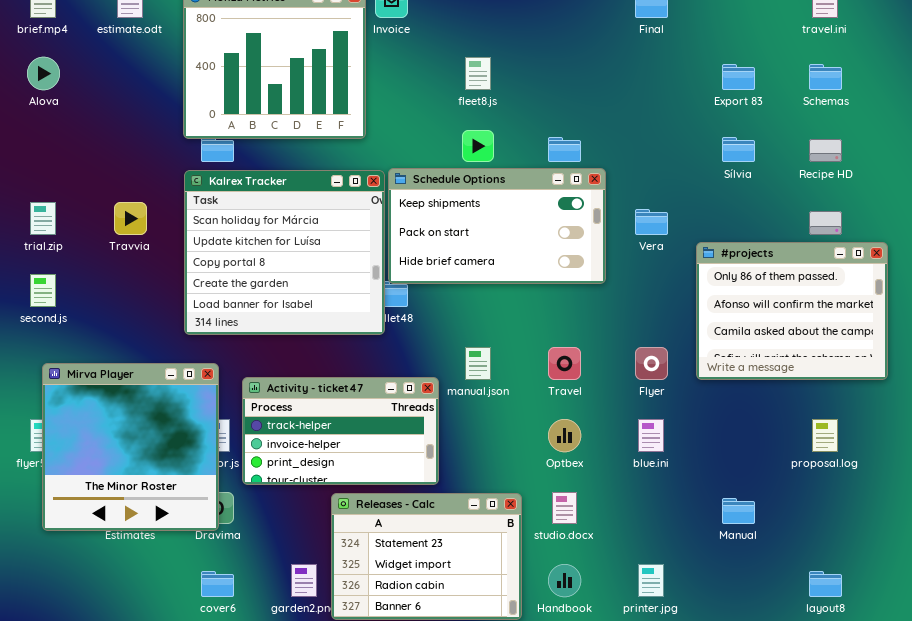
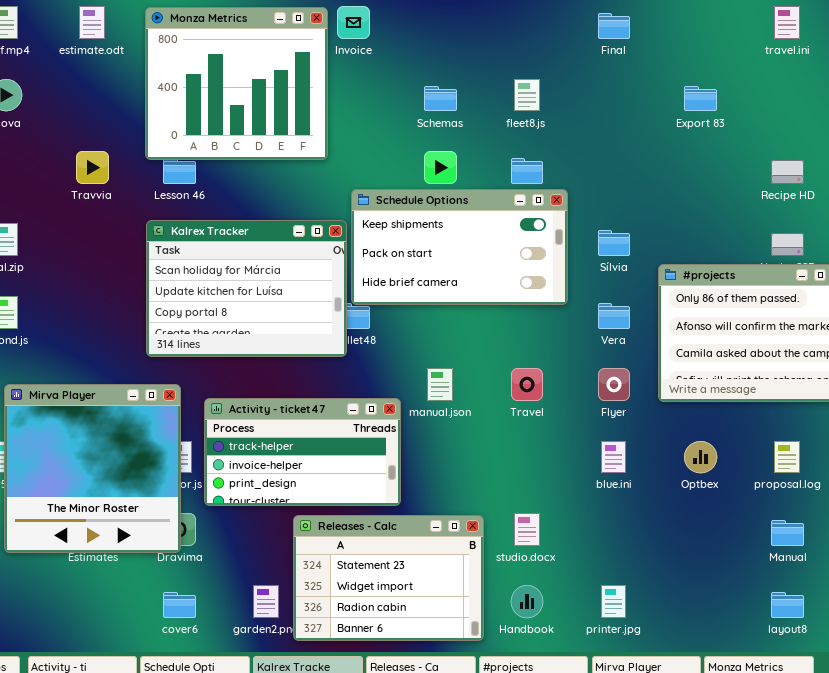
fleet8.js: [465,57,491,90] -> [514,79,540,111], moved
Schemas: [809,64,842,90] -> [424,86,457,111], moved
Sílvia: [722,137,755,162] -> [598,230,630,256], moved
Kalrex Tracker: [184,170,385,335] -> [146,220,347,357], resized
Travvia: [114,202,147,235] -> [76,151,109,184], moved
Vera: [635,209,668,235] -> [598,303,630,329], moved
Optbex: [548,419,581,452] -> [684,441,717,473], moved
Manual: [722,498,755,524] -> [771,520,804,546], moved

